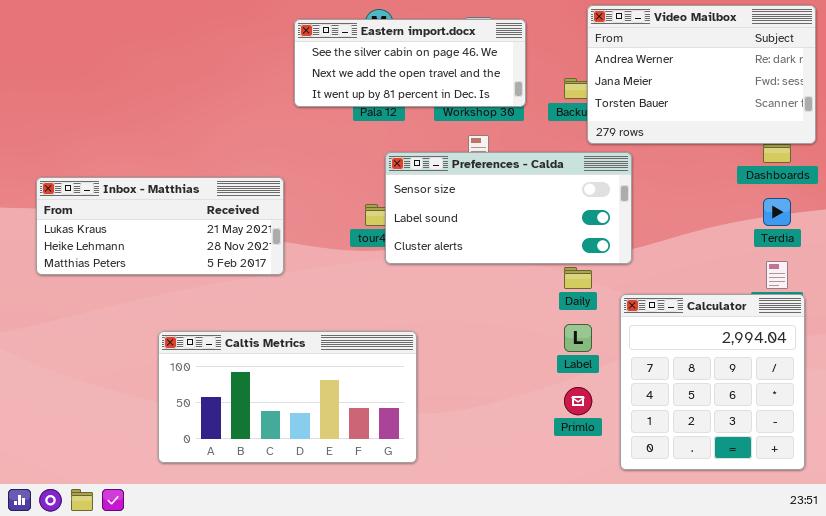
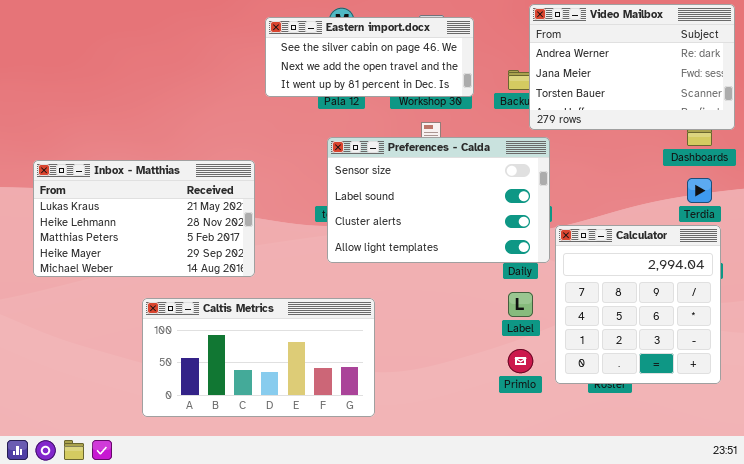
Preferences - Calda: [385,152,632,264] -> [327,137,550,263], moved, resized
Inbox - Matthias: [36,177,284,275] -> [33,160,255,277], resized
Calculator: [620,294,805,470] -> [555,225,721,384], moved

